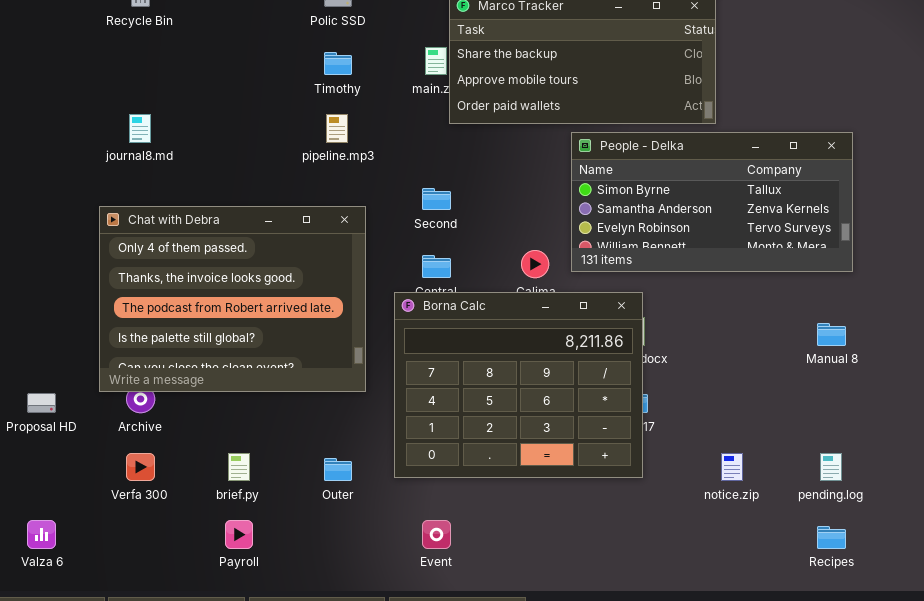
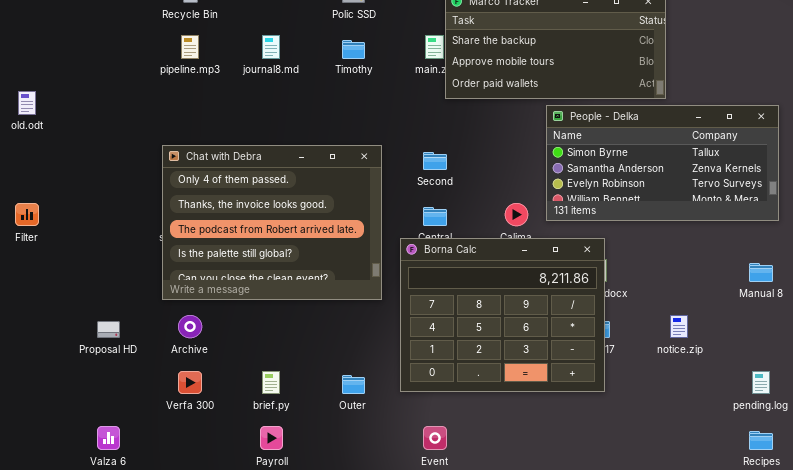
journal8.md: [129,114,151,143] -> [262,35,280,59], moved
pipeline.mp3: [326,114,348,143] -> [181,35,199,59], moved
Chat with Debra: [99,206,366,392] -> [162,145,382,300], moved
notice.zip: [721,453,743,481] -> [670,315,688,338], moved

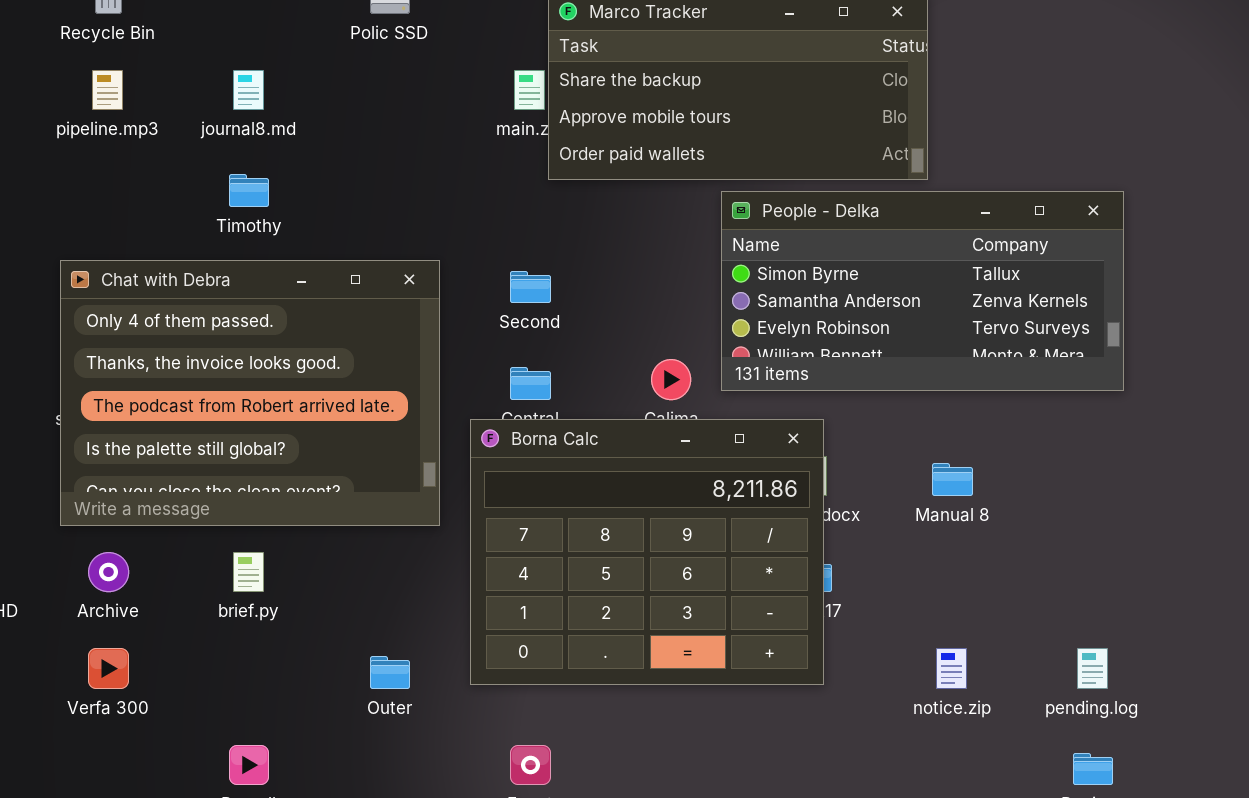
Timothy: [342,40,365,59] -> [229,174,269,207], moved
Manual 8: [749,263,773,282] -> [932,463,973,496], moved
notice.zip: [670,315,688,338] -> [936,648,967,689], moved
brief.py: [262,371,280,394] -> [233,552,264,592], moved

